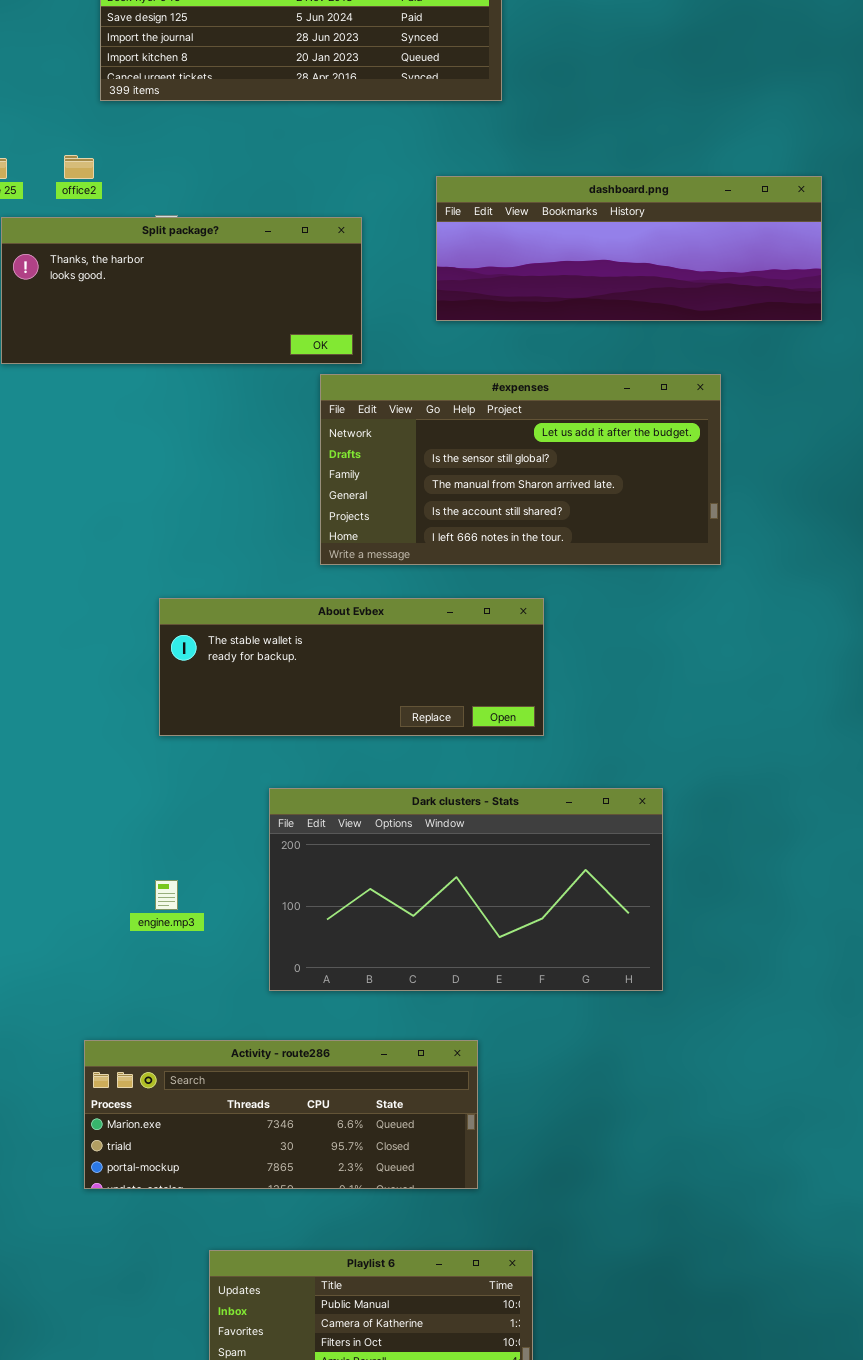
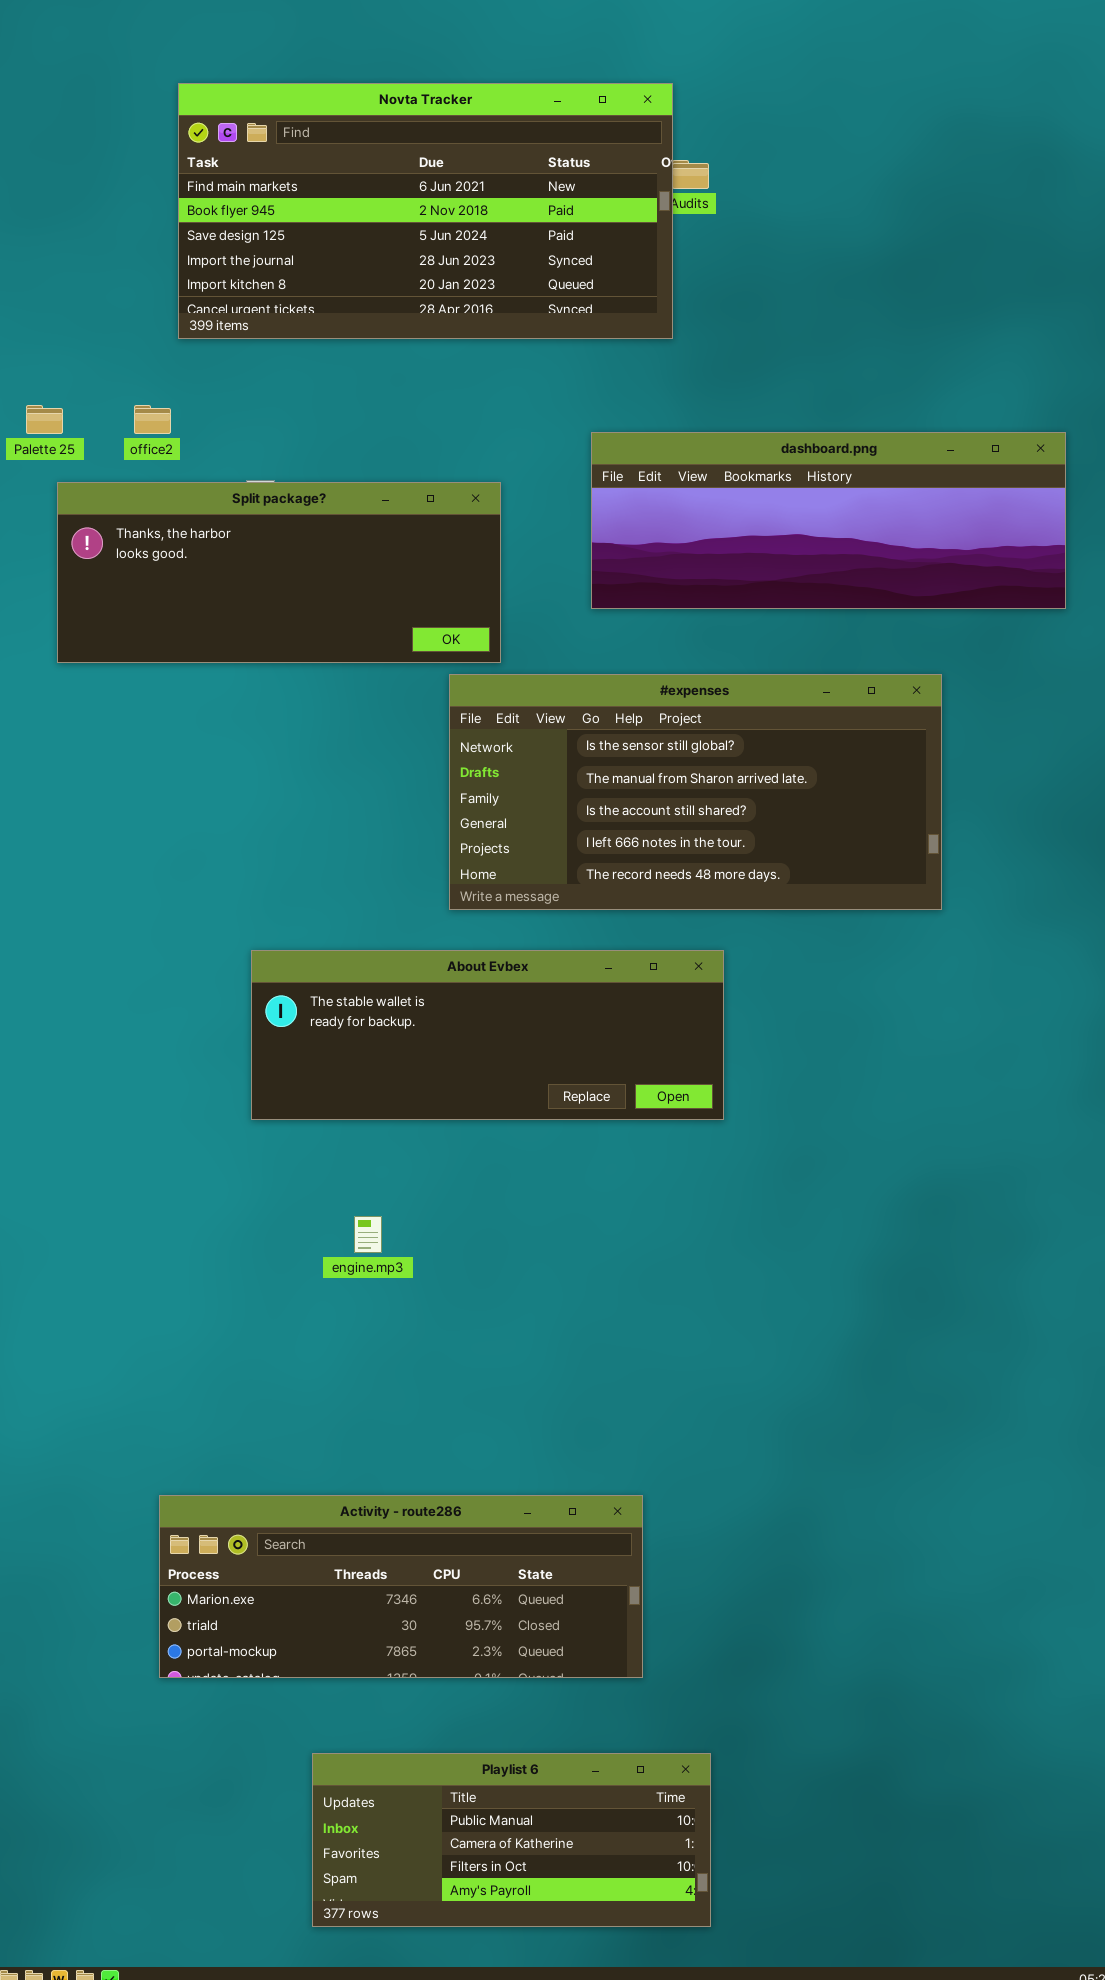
#expenses: [320,374,721,565] -> [449,674,942,910], scrolled down 1 row
Dark clusters - Stats: [269,788,663,991] -> none, closed
engine.mp3: [155,880,178,910] -> [354,1216,382,1253], moved

